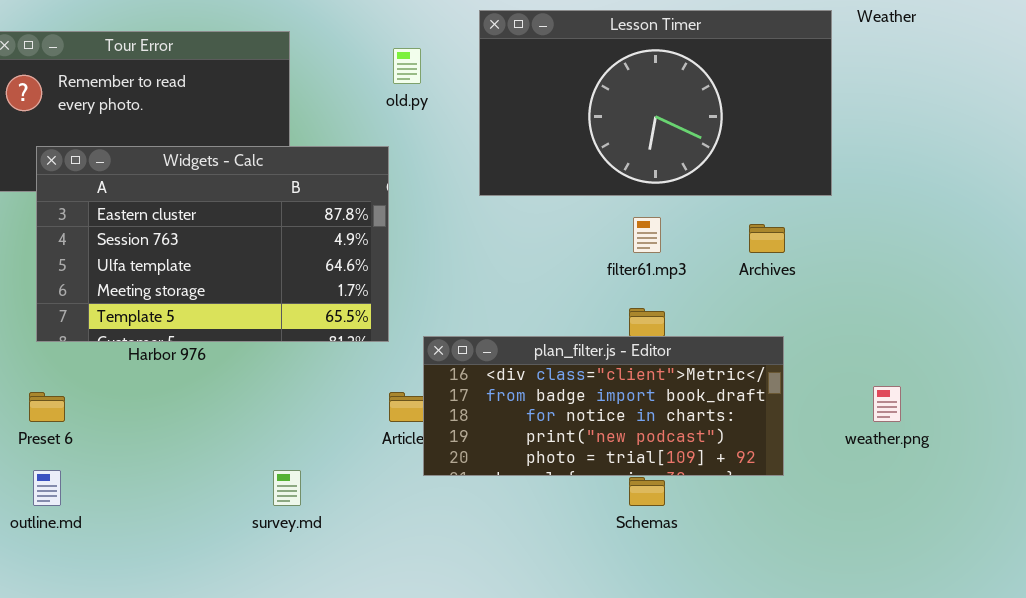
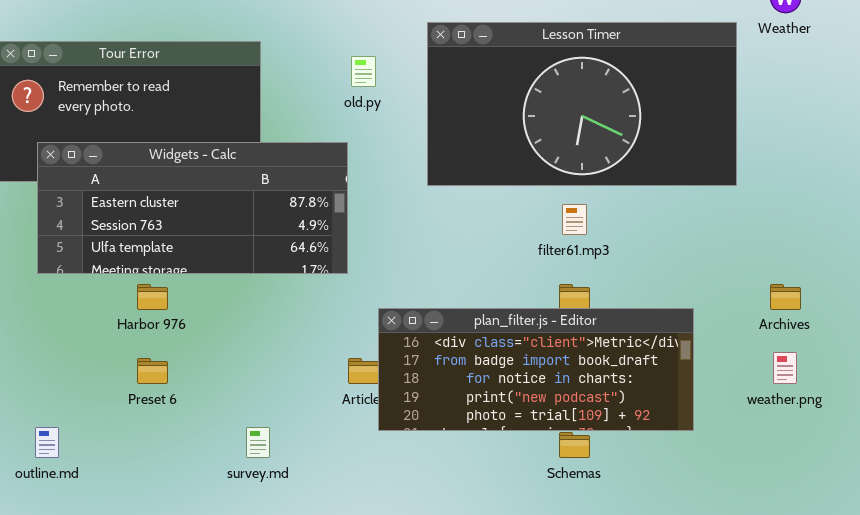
Widgets - Calc: [36,146,389,342] -> [37,142,348,274], resized
Archives: [749,224,785,253] -> [770,284,801,310], moved
Preset 6: [29,392,65,422] -> [137,358,168,384], moved

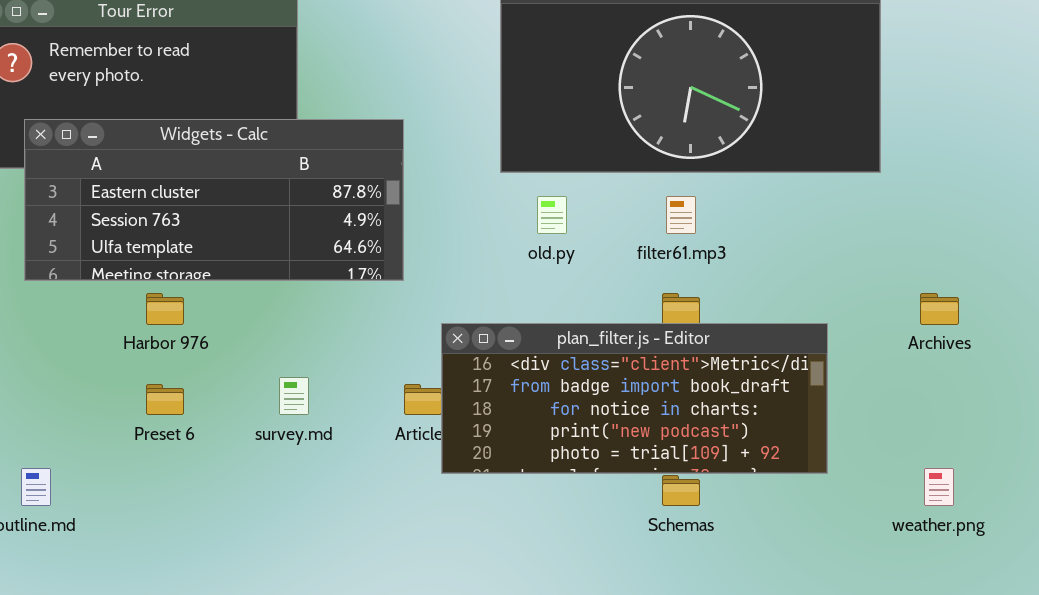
old.py: [351,56,376,87] -> [537,196,567,234], moved
weather.png: [773,352,797,384] -> [924,468,954,506], moved
survey.md: [246,427,270,458] -> [279,377,309,415], moved

